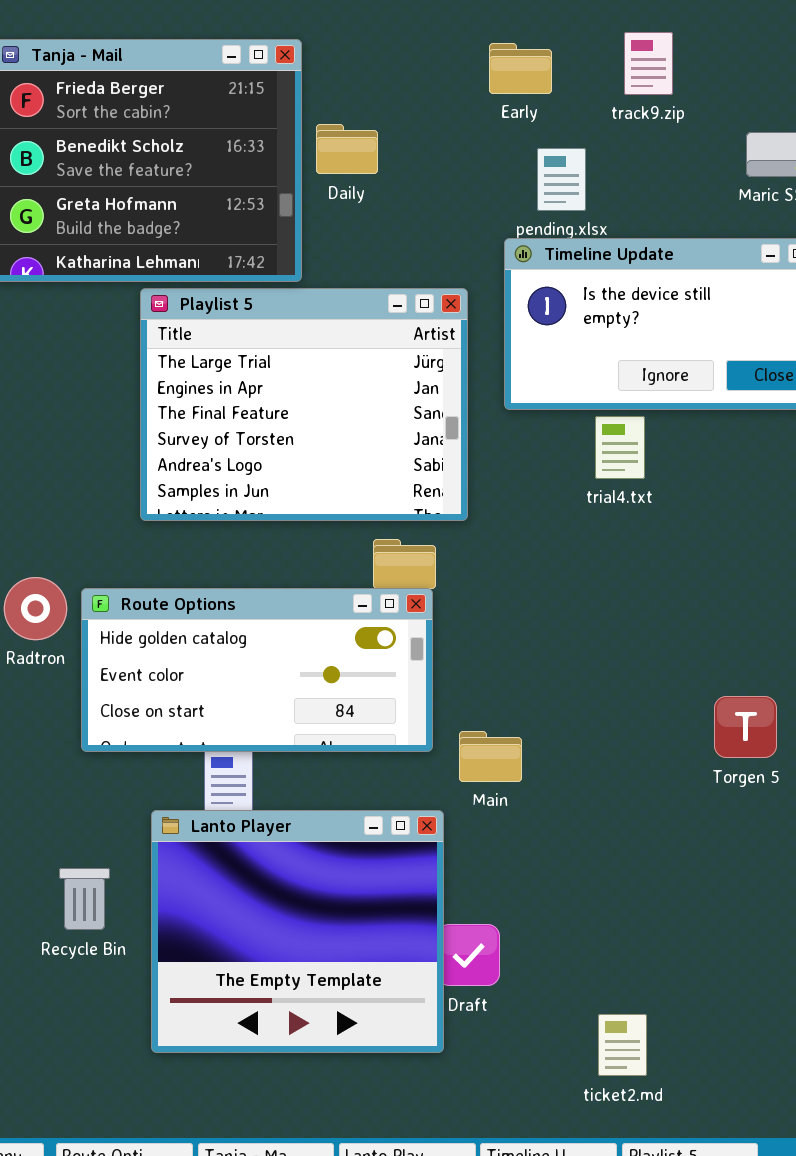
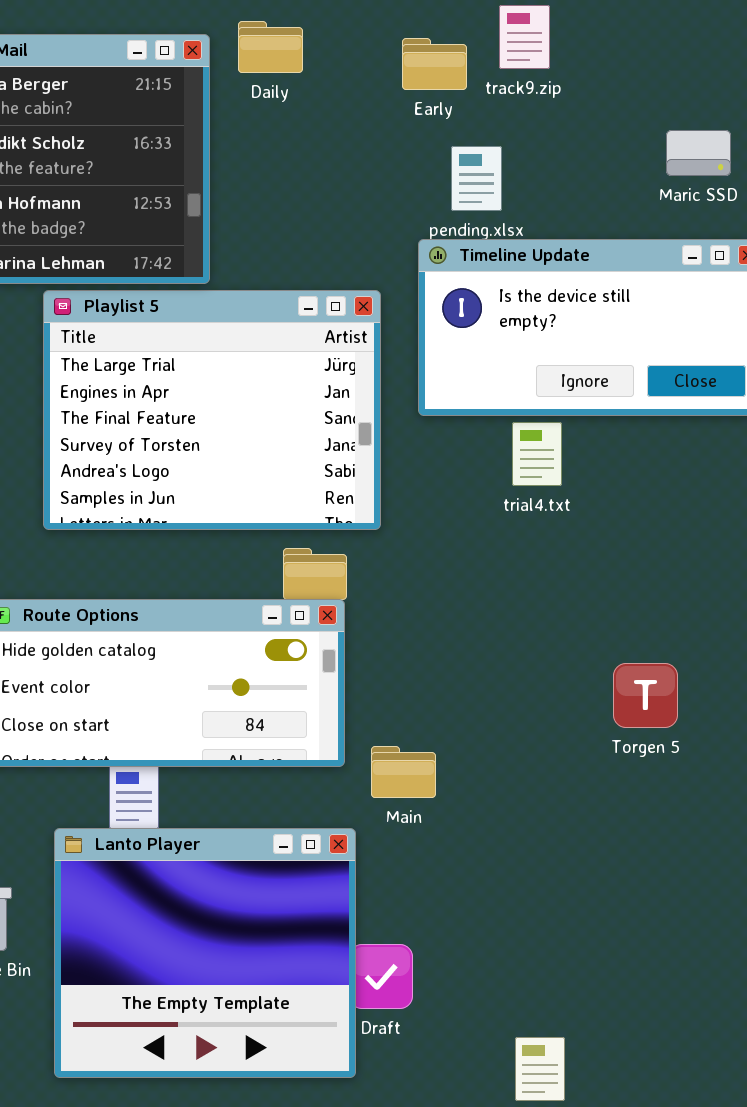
track9.zip: [624,32,673,95] -> [499,5,550,69], moved
Daily: [316,124,378,174] -> [238,21,303,73], moved
Torgen 5: [714,696,777,758] -> [613,663,678,728], moved

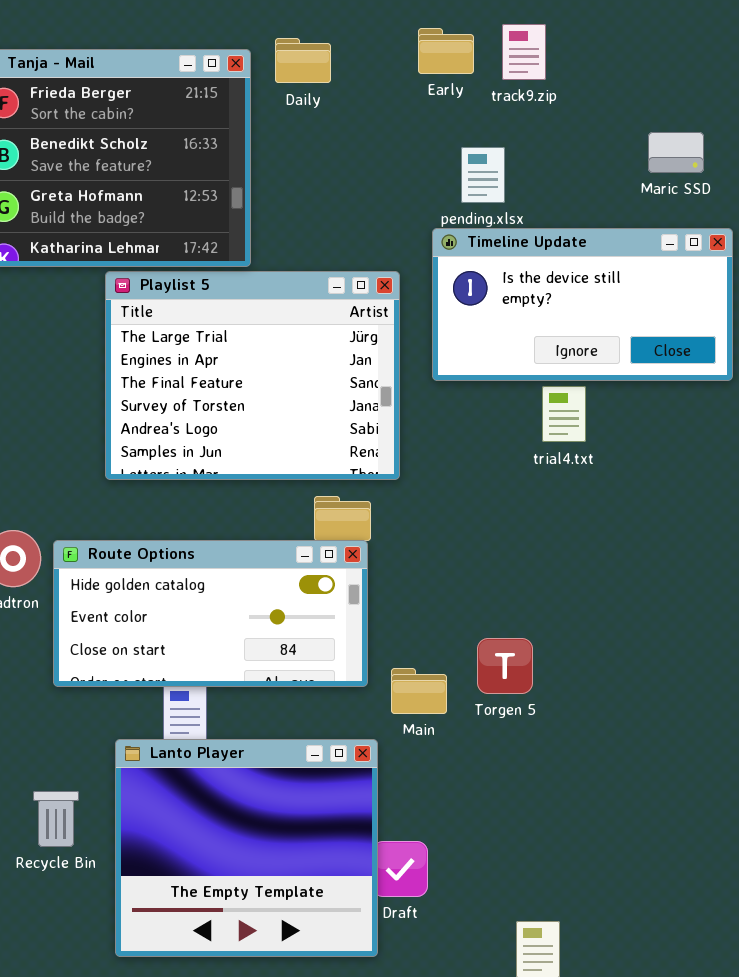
Early: [402,38,467,90] -> [418,28,474,74], moved
trial4.txt: [512,422,562,486] -> [542,386,586,442], moved
Torgen 5: [613,663,678,728] -> [477,638,533,694], moved

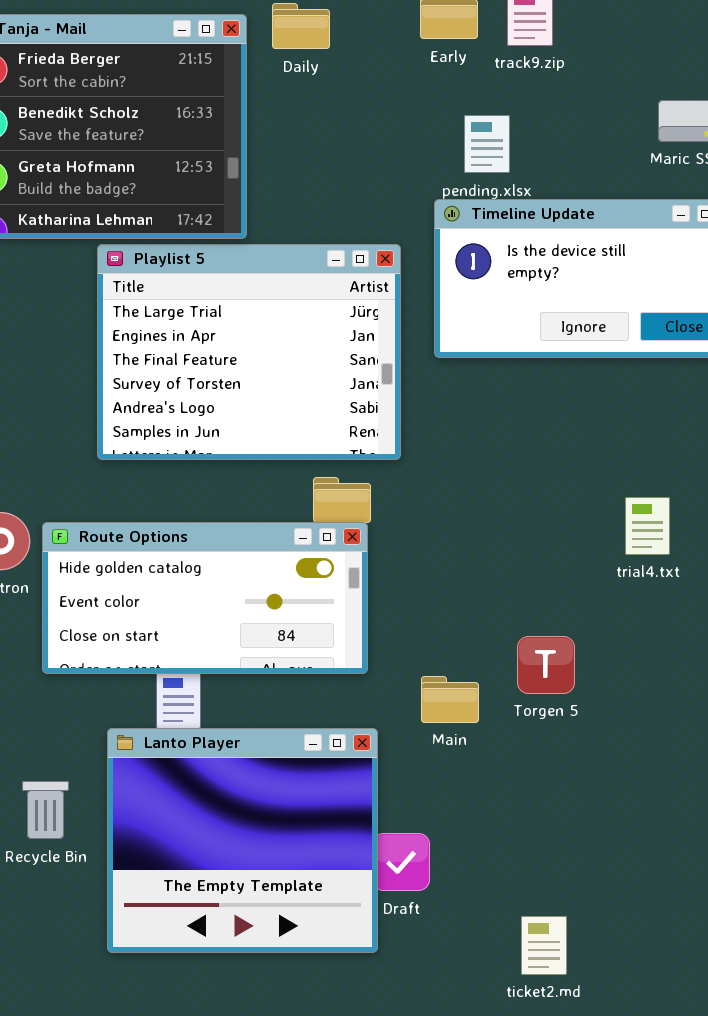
trial4.txt: [542,386,586,442] -> [625,497,670,555], moved
Torgen 5: [477,638,533,694] -> [517,636,575,694], moved
Main: [391,668,447,714] -> [421,676,479,723], moved

